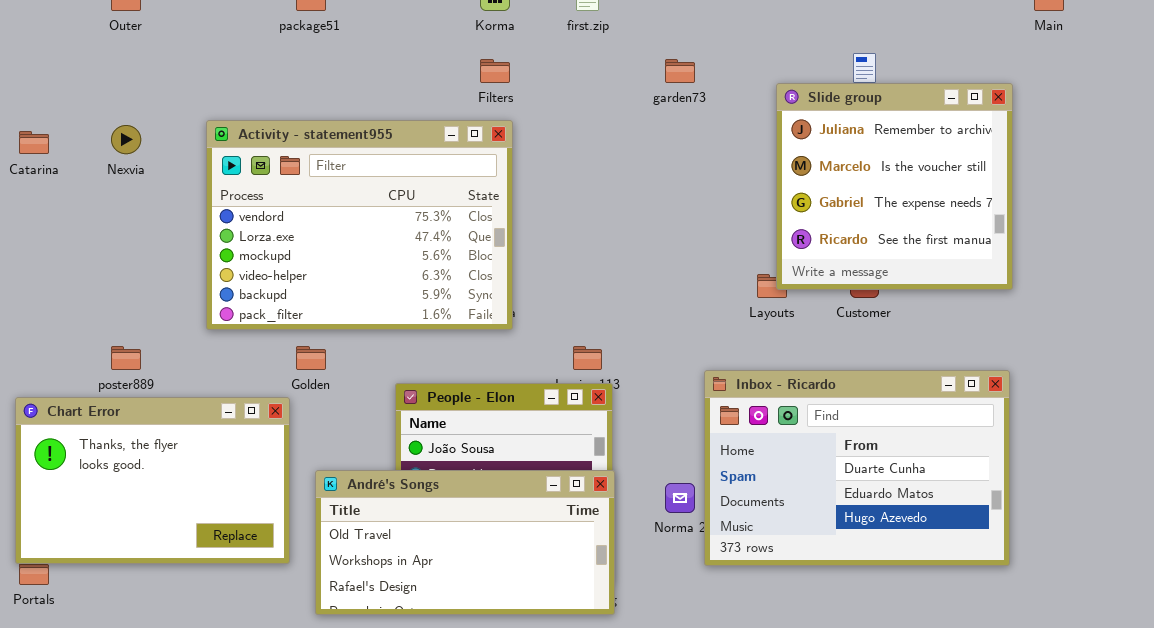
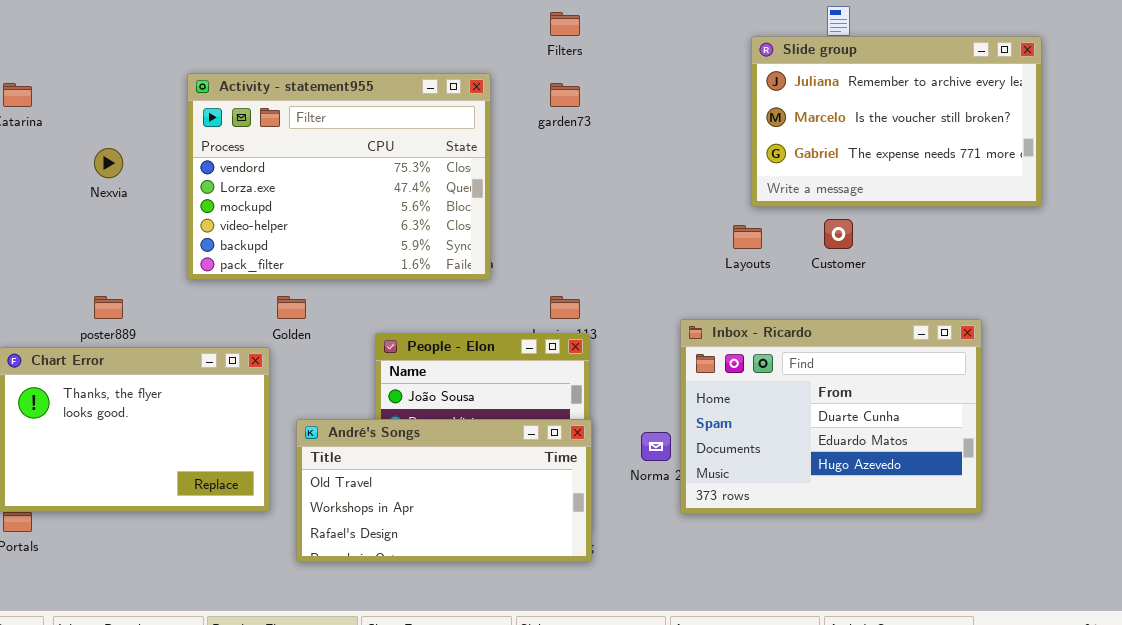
Filters: [480,59,510,83] -> [550,12,580,36], moved
garden73: [665,59,695,83] -> [550,83,580,107], moved
Slide group: [776,83,1013,290] -> [751,36,1042,207], resized
Nexvia: [111,125,141,154] -> [94,148,123,178], moved

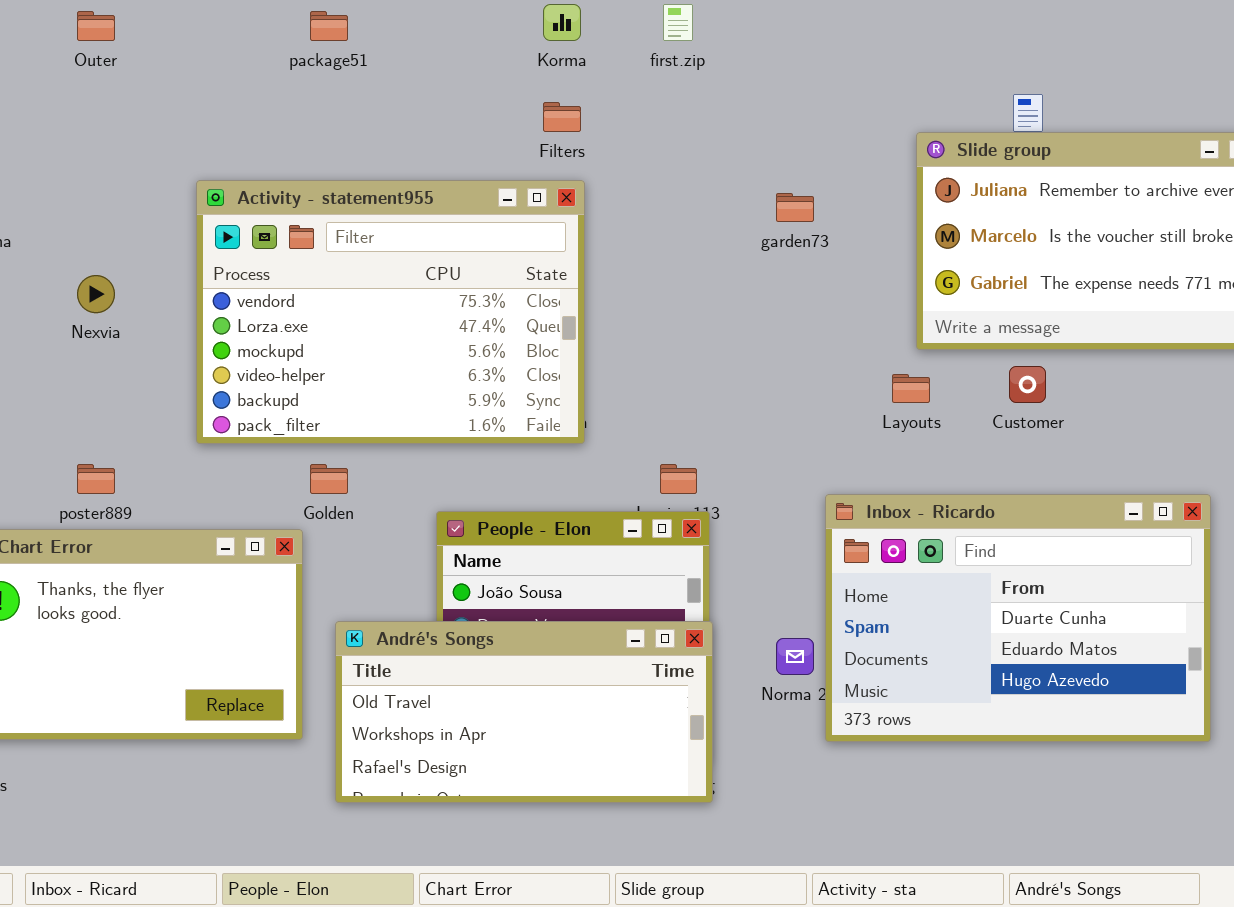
Filters: [550,12,580,36] -> [543,102,581,132], moved
garden73: [550,83,580,107] -> [776,193,814,222], moved

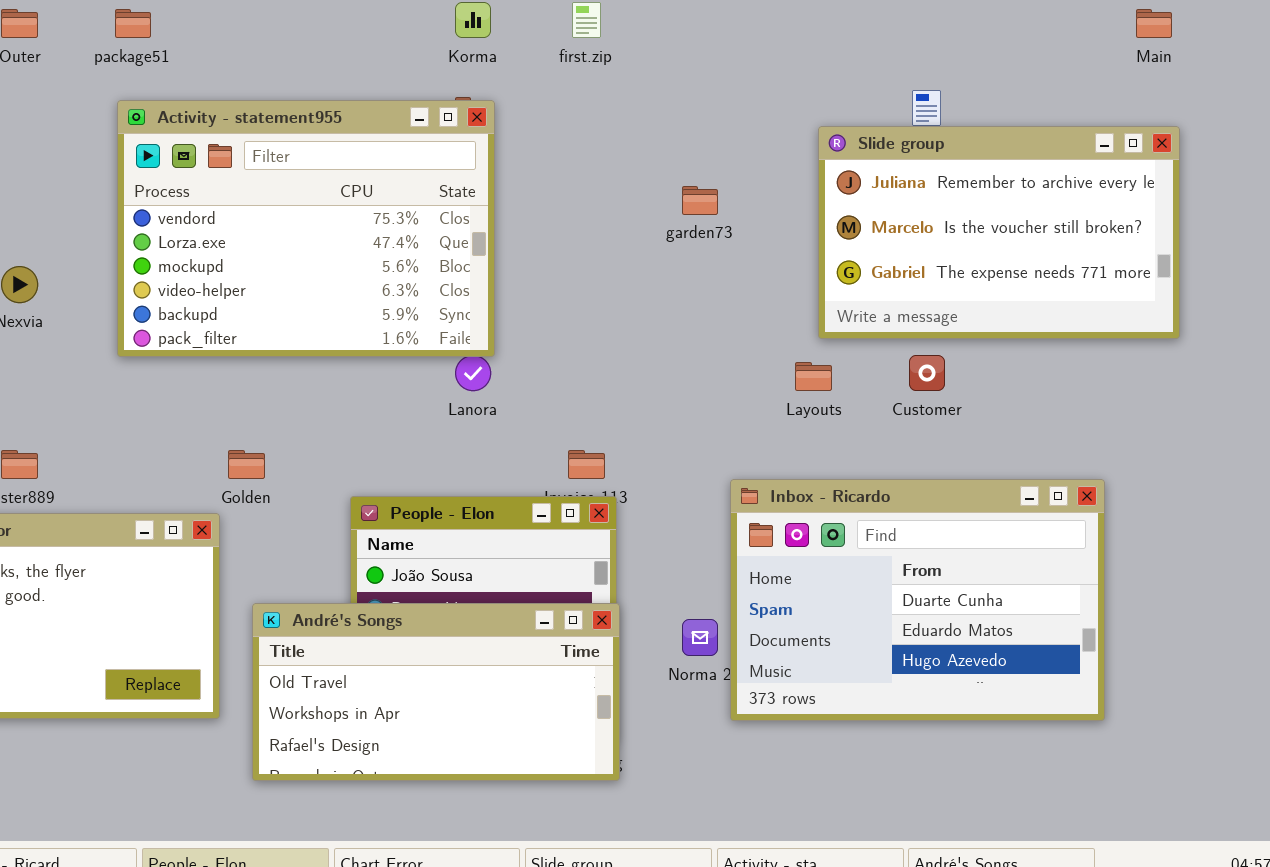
package51: [310,11,348,41] -> [115,9,151,38], moved
Activity - statement955: [196,180,585,444] -> [117,100,495,357], moved

